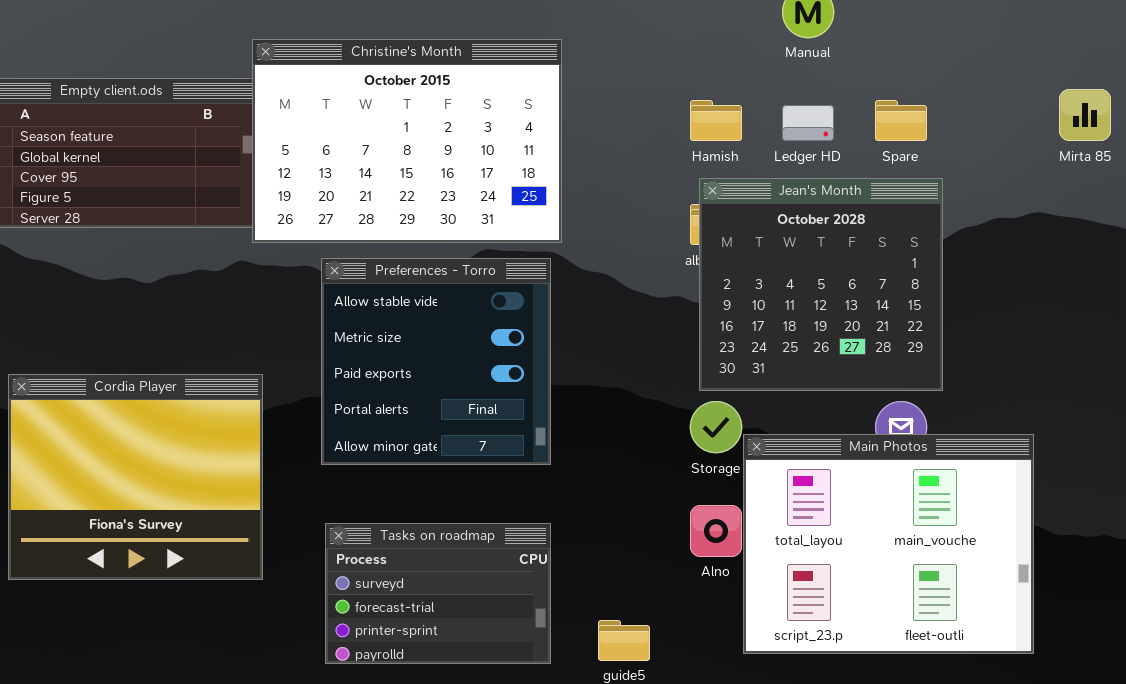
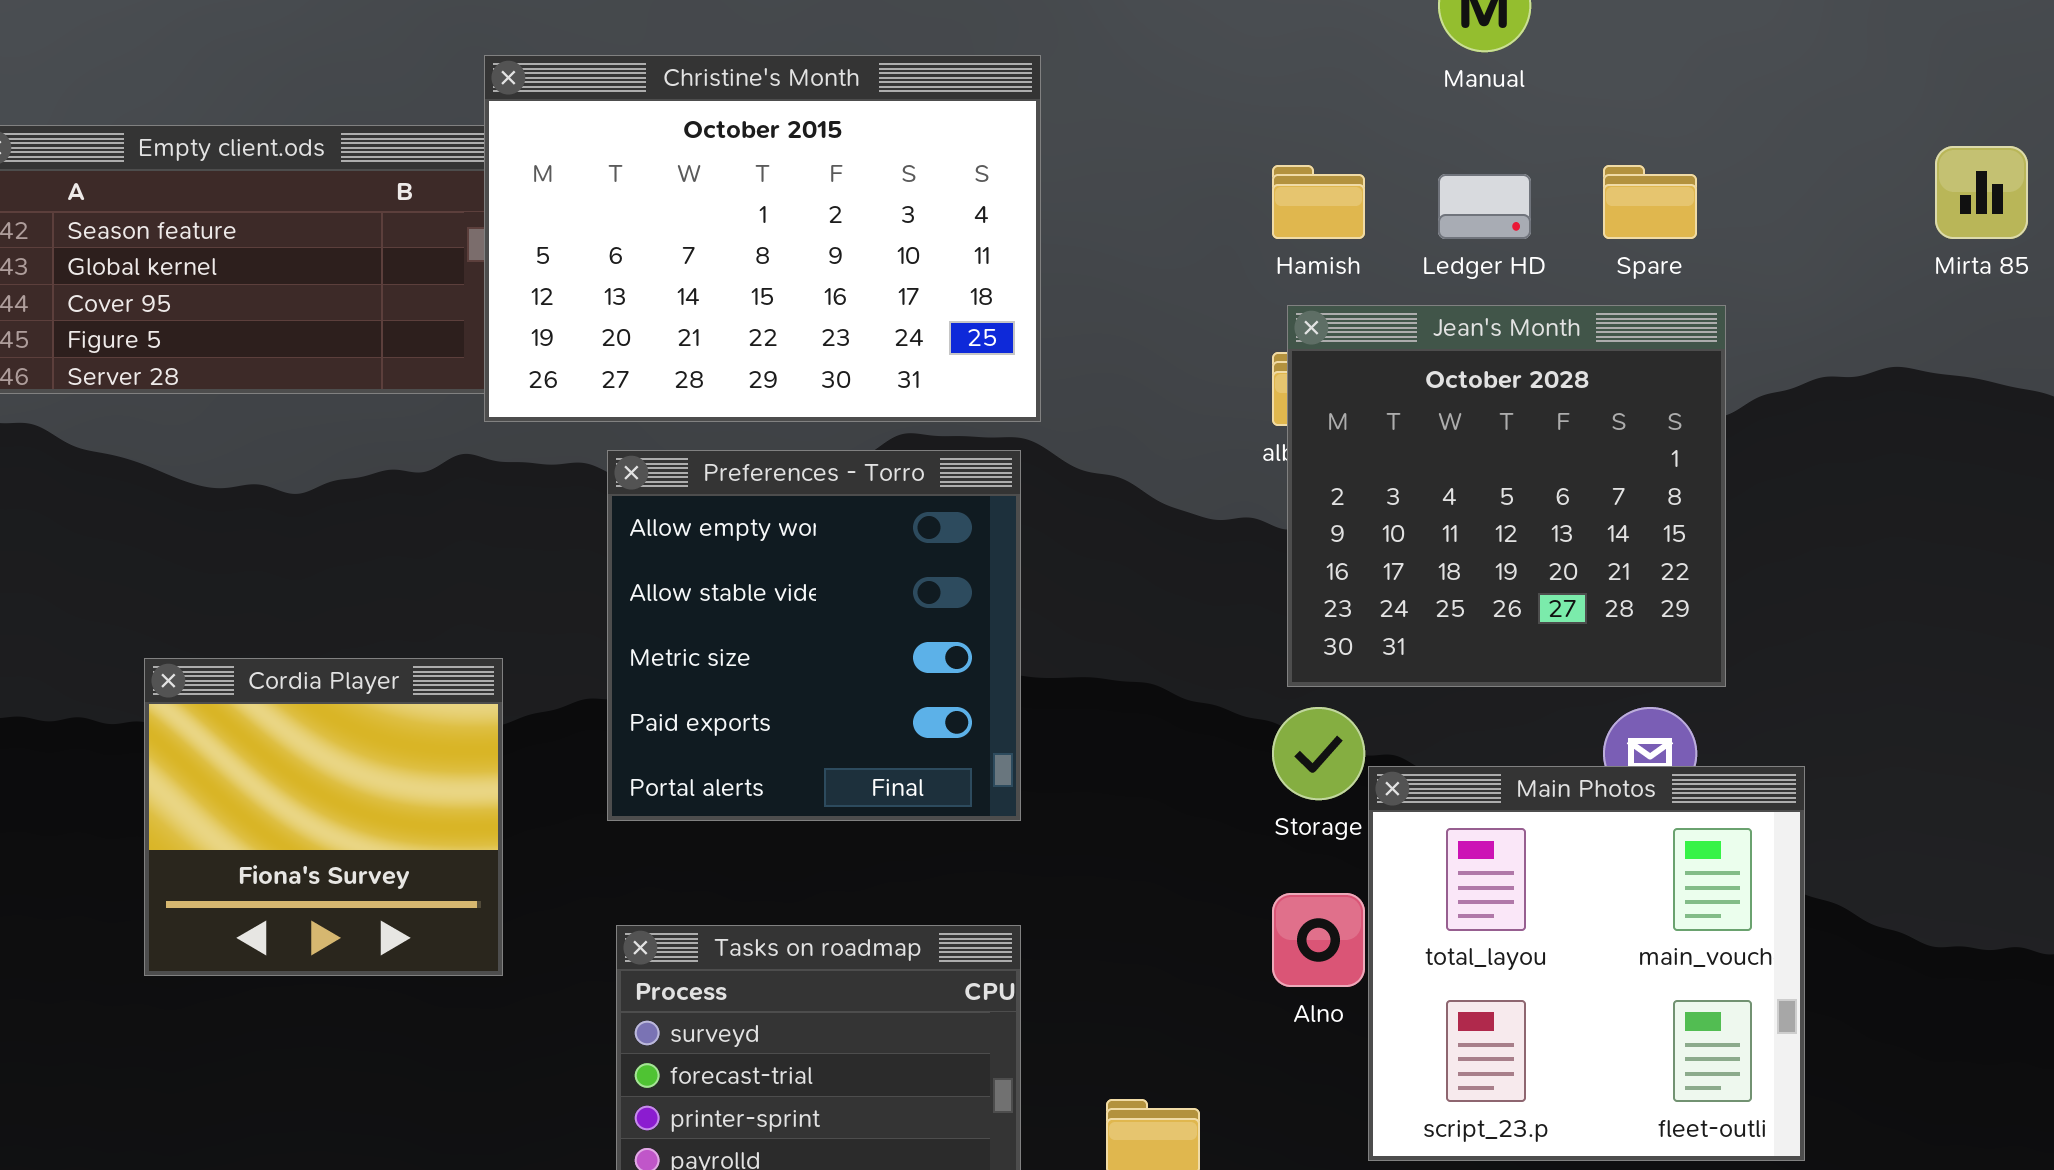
Preferences - Torro: [321,258,551,465] -> [607,450,1021,821], scrolled up 1 row
Cordia Player: [8,374,263,580] -> [144,658,503,976], resized
Main Photos: [743,434,1034,654] -> [1368,766,1805,1161], resized

